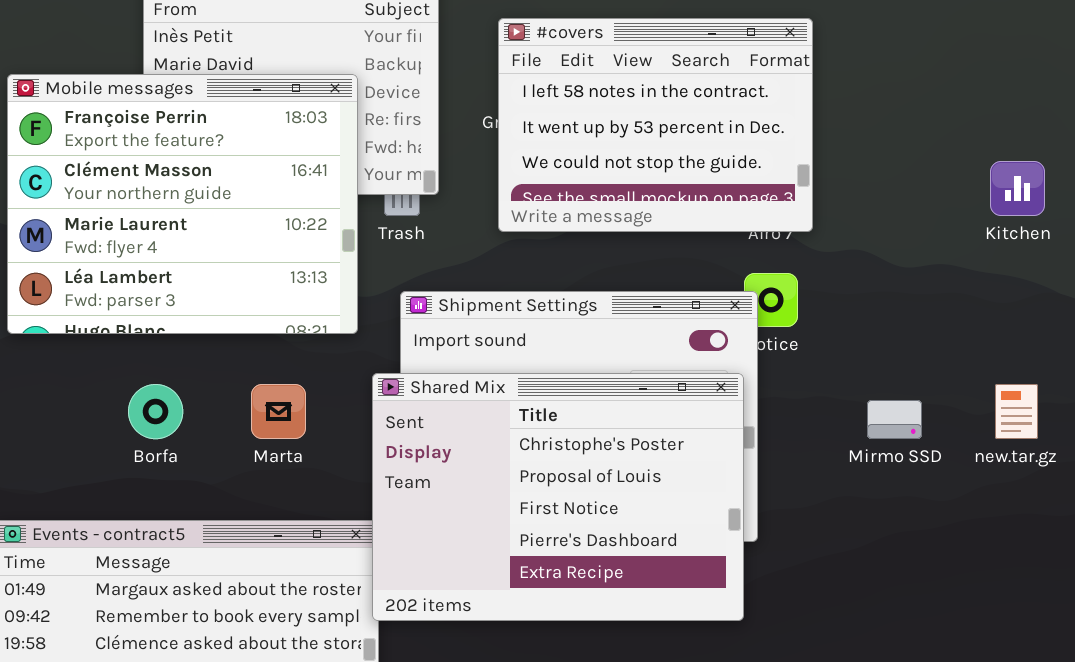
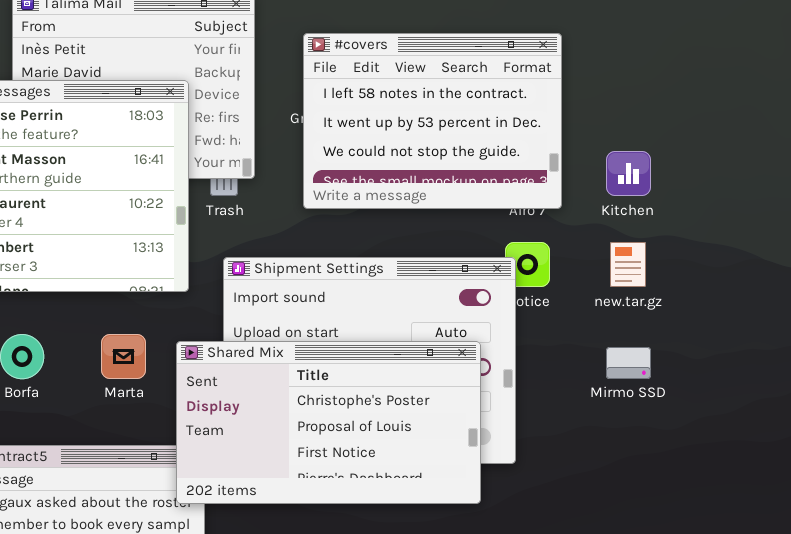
Kitchen: [990,161,1045,216] -> [606,151,651,196], moved
Shared Mix: [372,373,744,621] -> [176,341,481,504], moved, resized
new.tar.gz: [995,384,1038,439] -> [610,242,646,287], moved

